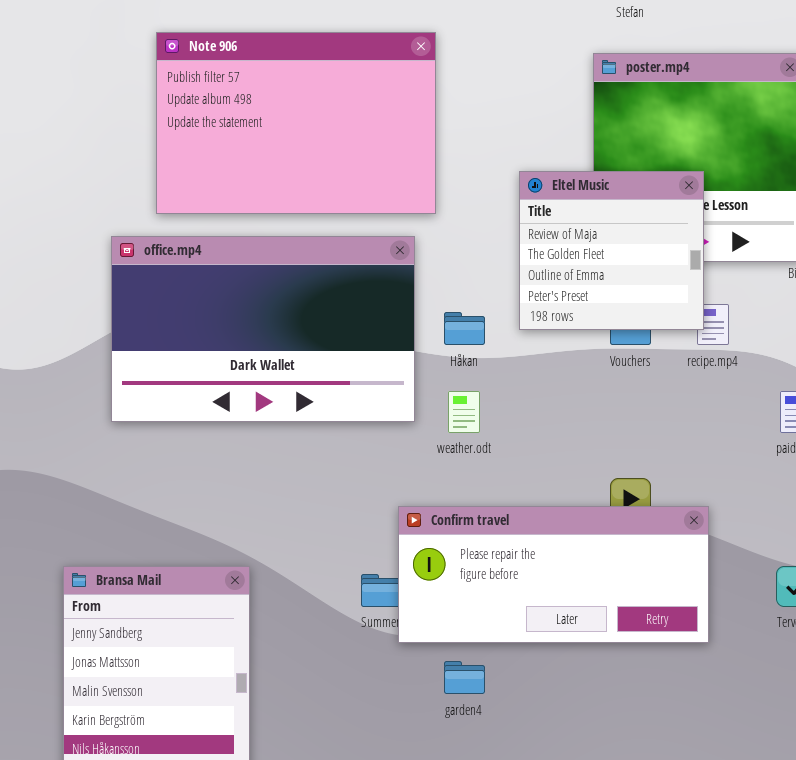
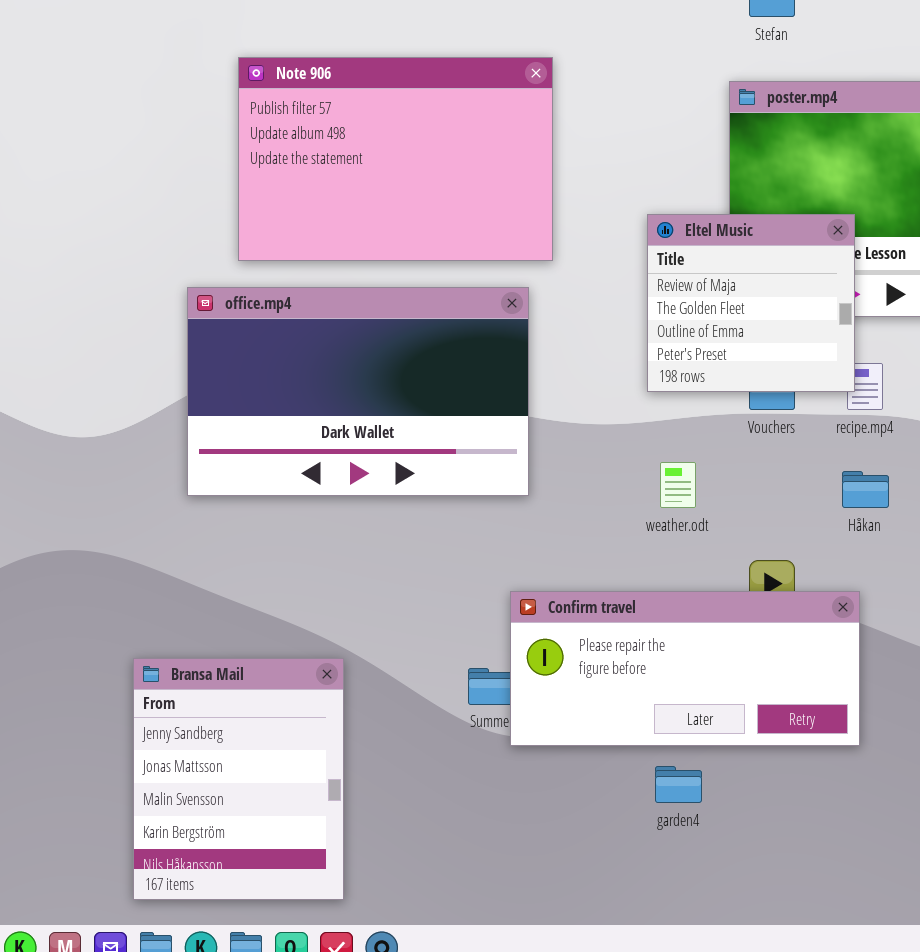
Håkan: [444,312,485,345] -> [842,471,889,508], moved
weather.odt: [448,391,480,433] -> [660,462,696,508], moved
garden4: [444,661,485,694] -> [655,766,702,803], moved

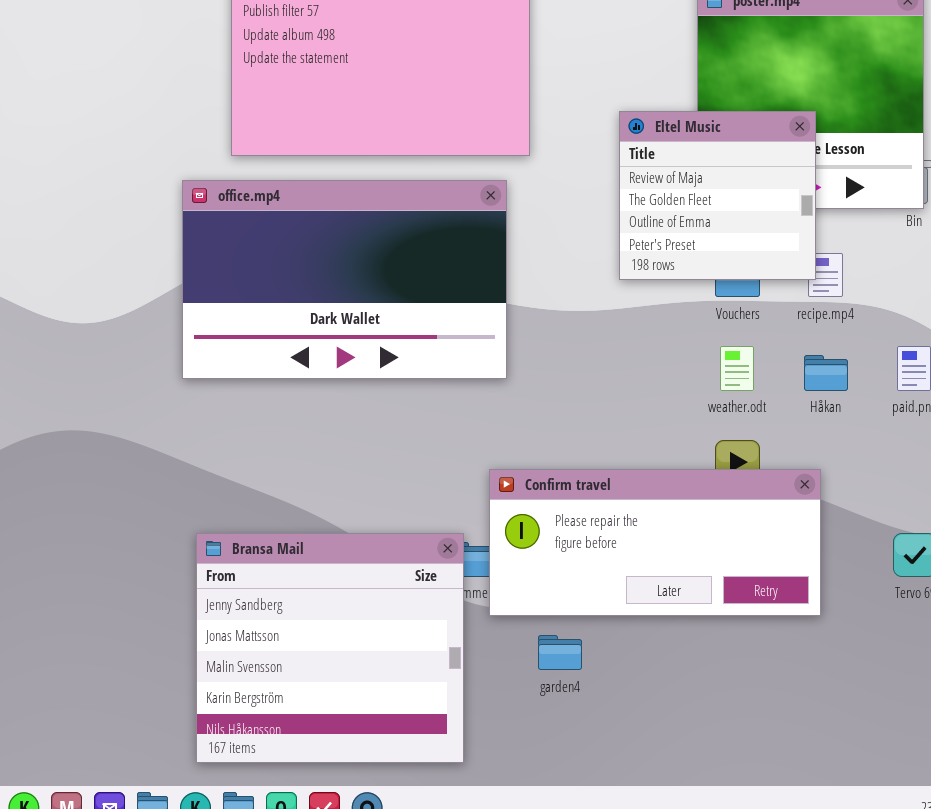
weather.odt: [660,462,696,508] -> [720,346,754,391], moved
Bransa Mail: [133,658,344,900] -> [196,533,464,763], moved, resized
garden4: [655,766,702,803] -> [538,635,582,670], moved

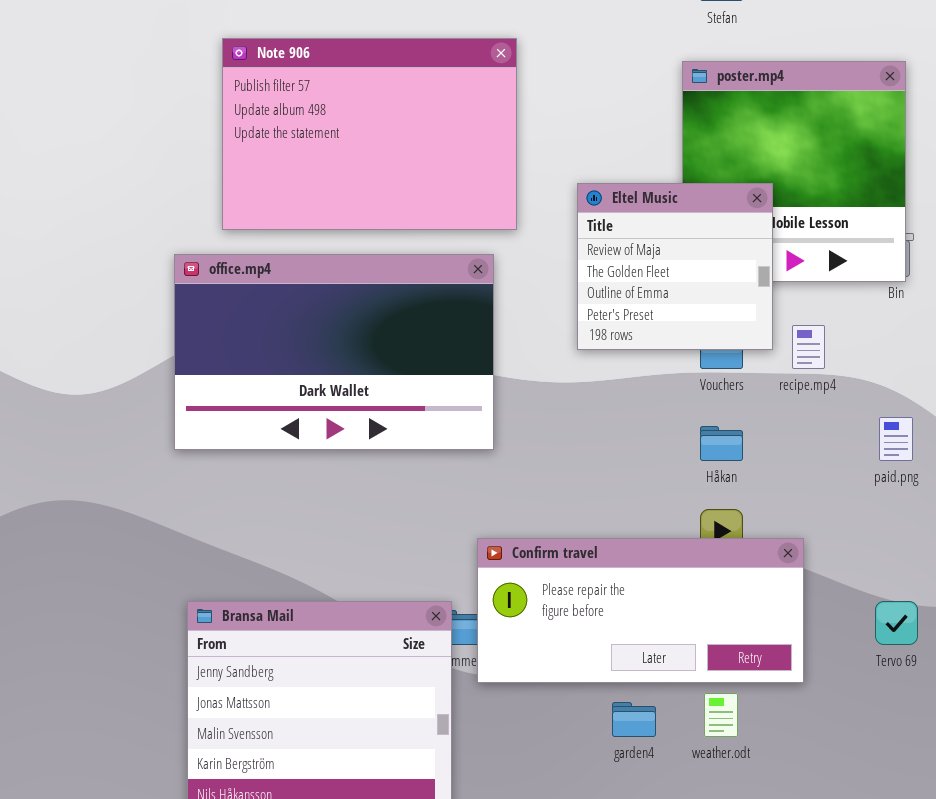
Eltel Music: [619,111,816,280] -> [577,183,773,350], moved
weather.odt: [720,346,754,391] -> [704,693,738,737], moved
Håkan: [804,355,848,391] -> [700,426,743,461], moved
garden4: [538,635,582,670] -> [612,702,656,737], moved

